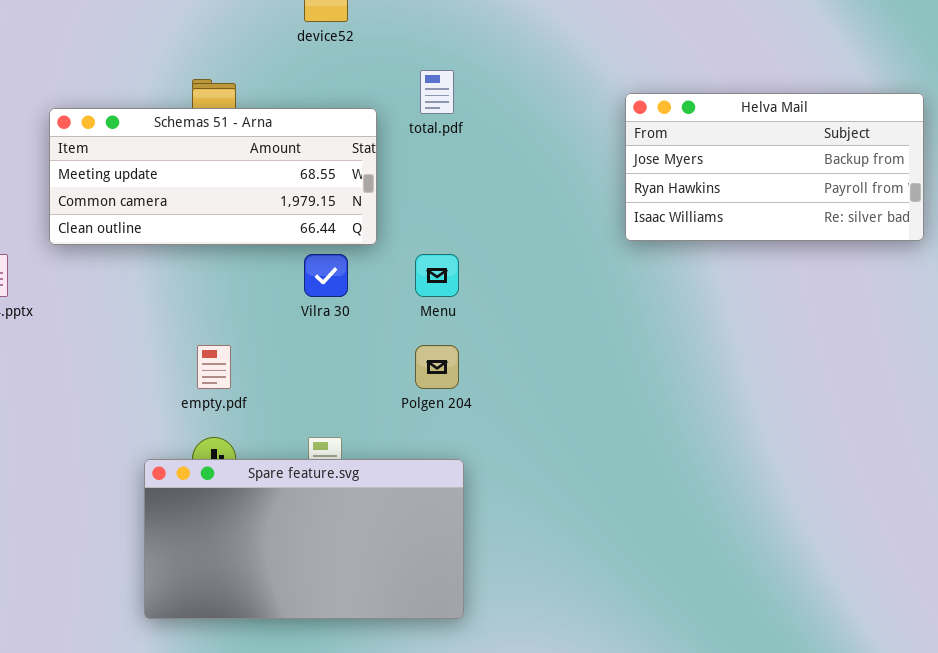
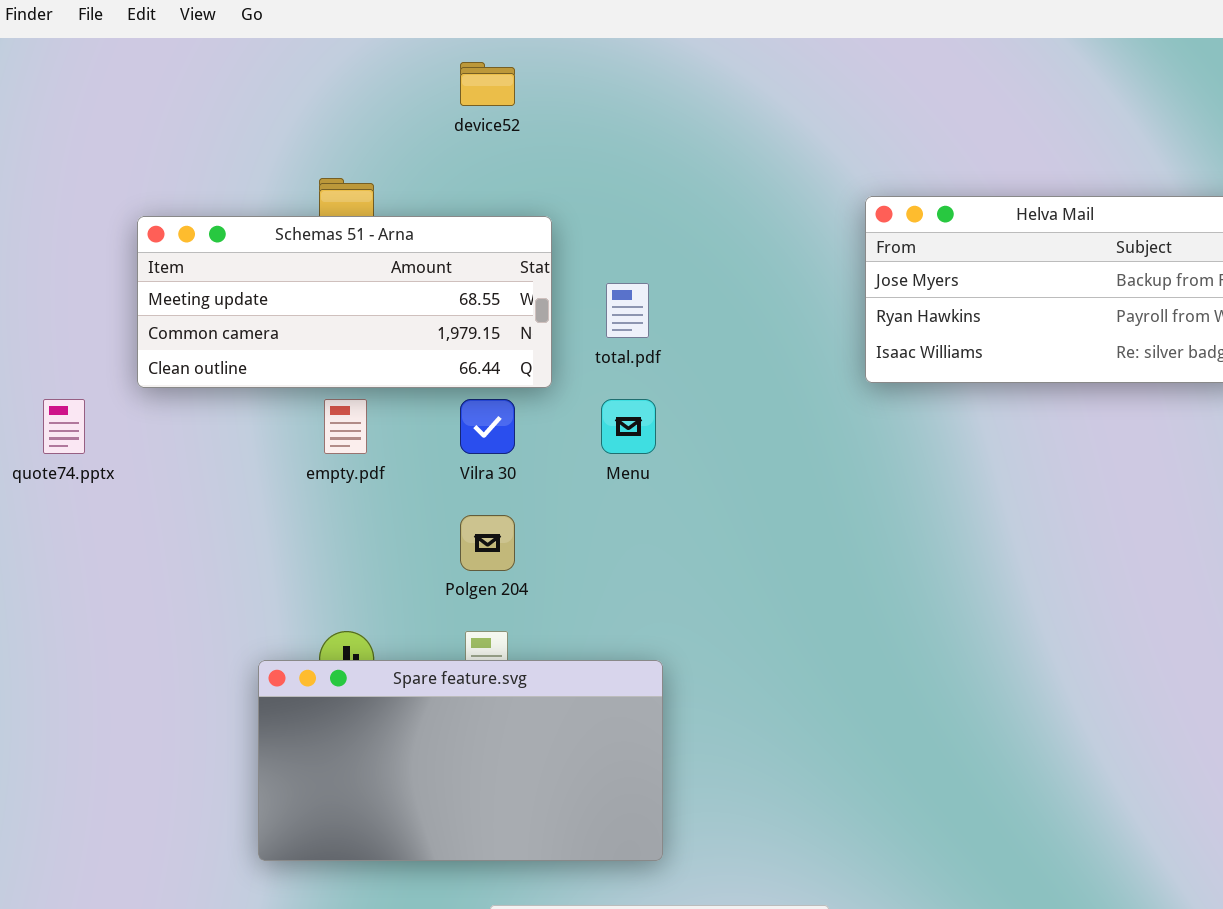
total.pdf: [420,70,454,114] -> [606,283,649,338], moved
empty.pdf: [197,345,231,389] -> [324,399,367,454], moved
Polgen 204: [415,345,459,389] -> [460,515,515,571], moved

